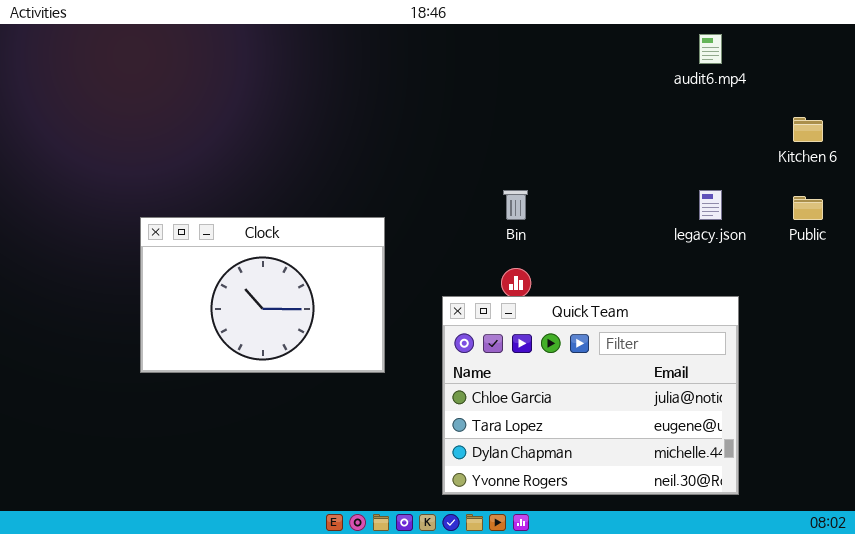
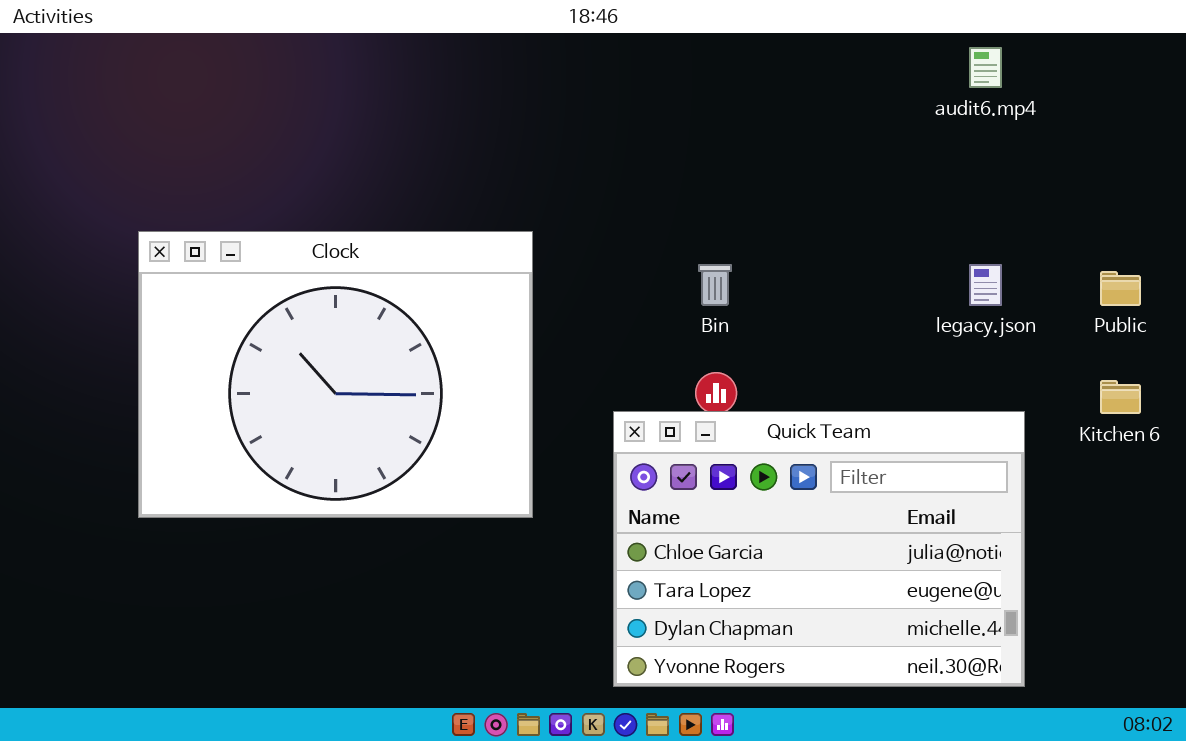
Kitchen 6: [793,117,823,142] -> [1100,380,1141,414], moved
Clock: [140,217,385,373] -> [138,231,533,518], resized

